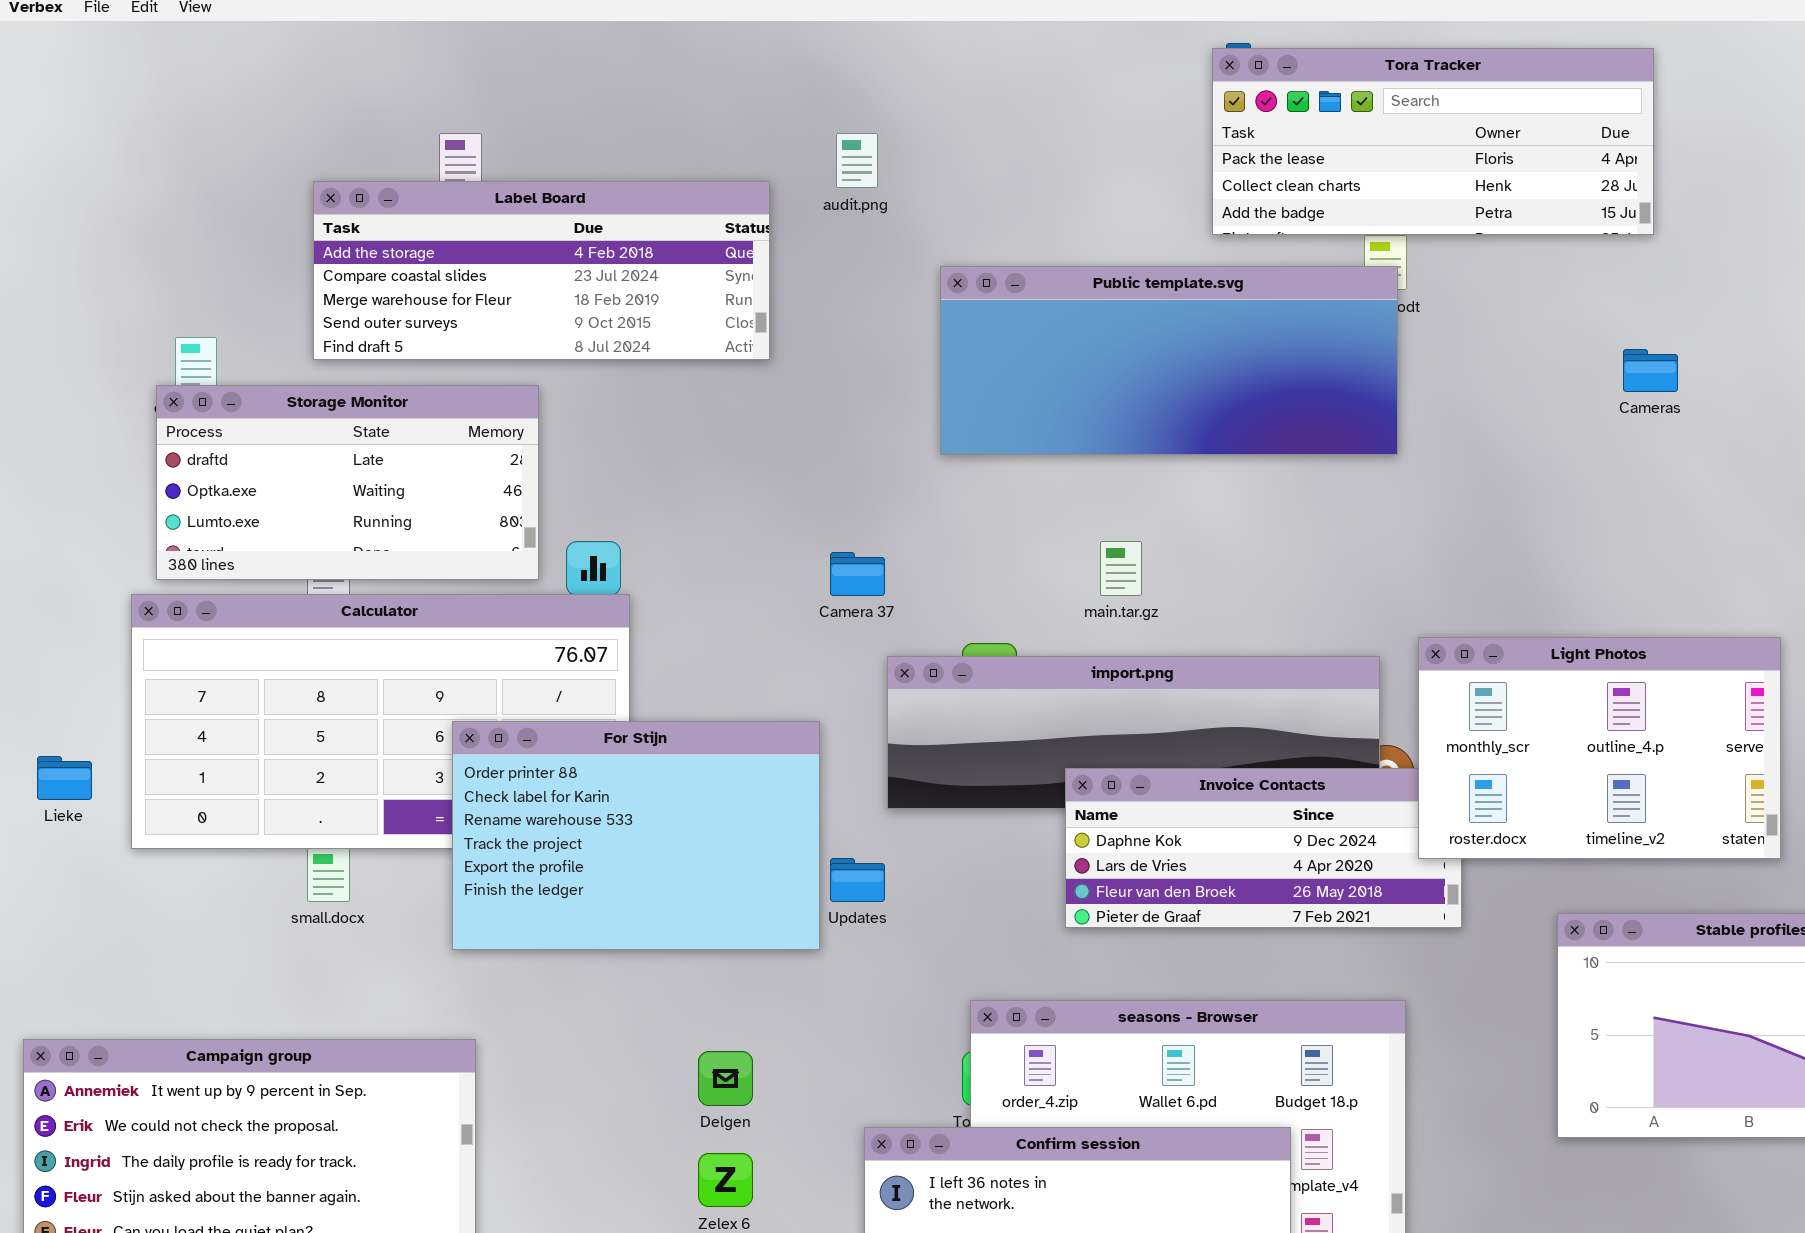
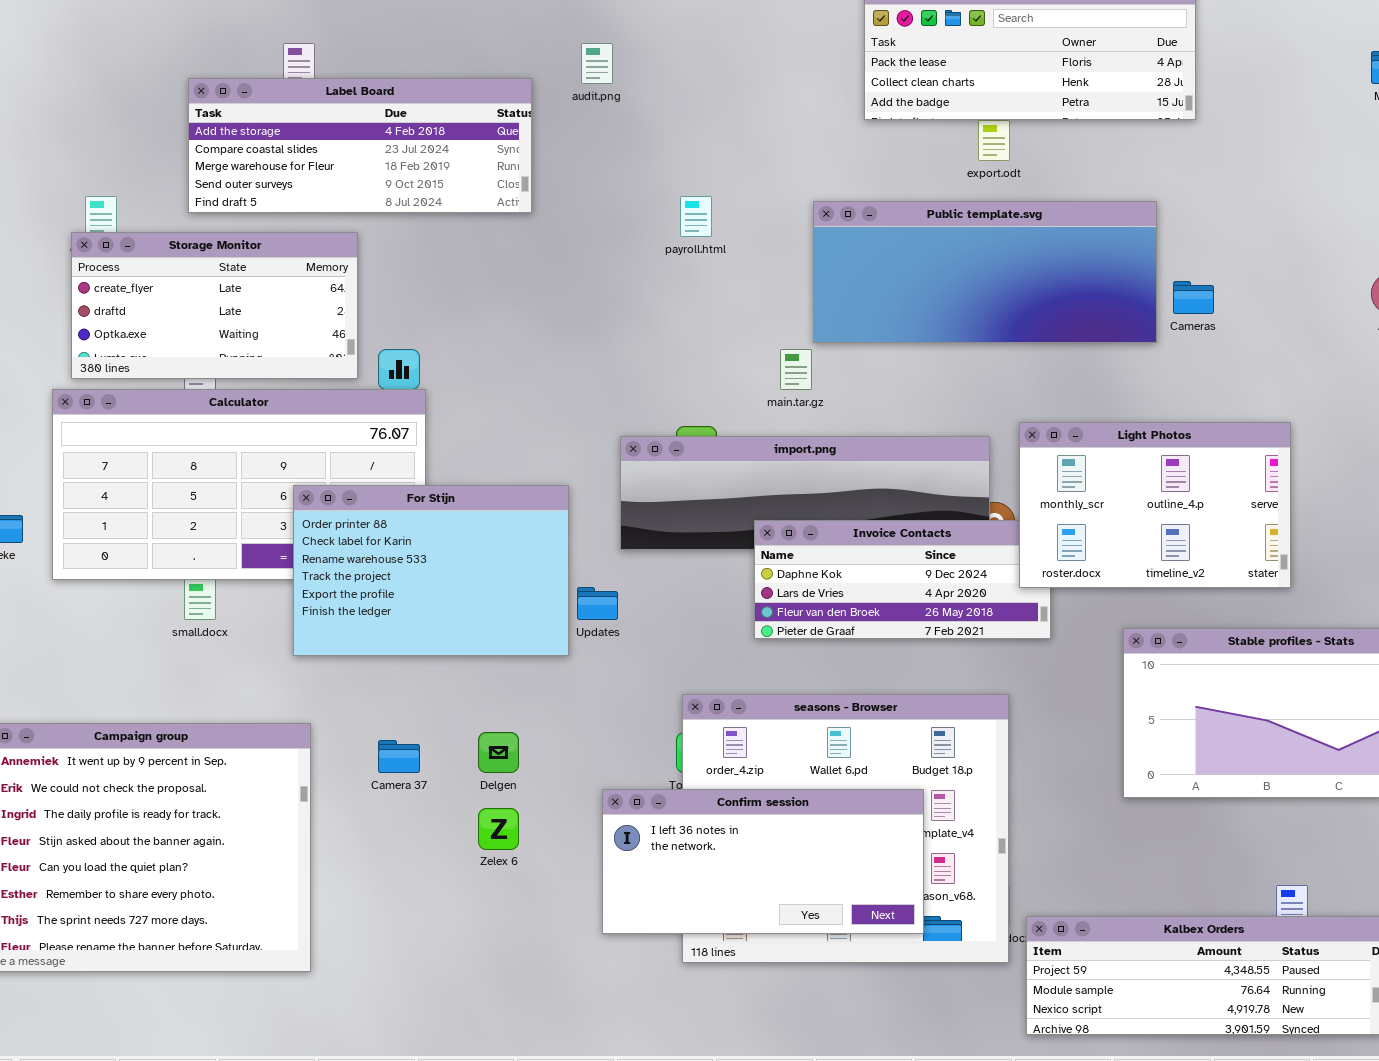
Public template.svg: [940,266,1398,455] -> [813,201,1157,343], moved
Cameras: [1623,349,1678,392] -> [1173,281,1214,314], moved
Storage Monitor: [156,385,539,580] -> [71,232,358,379], scrolled up 1 row
Camera 37: [830,552,885,596] -> [378,740,420,773], moved

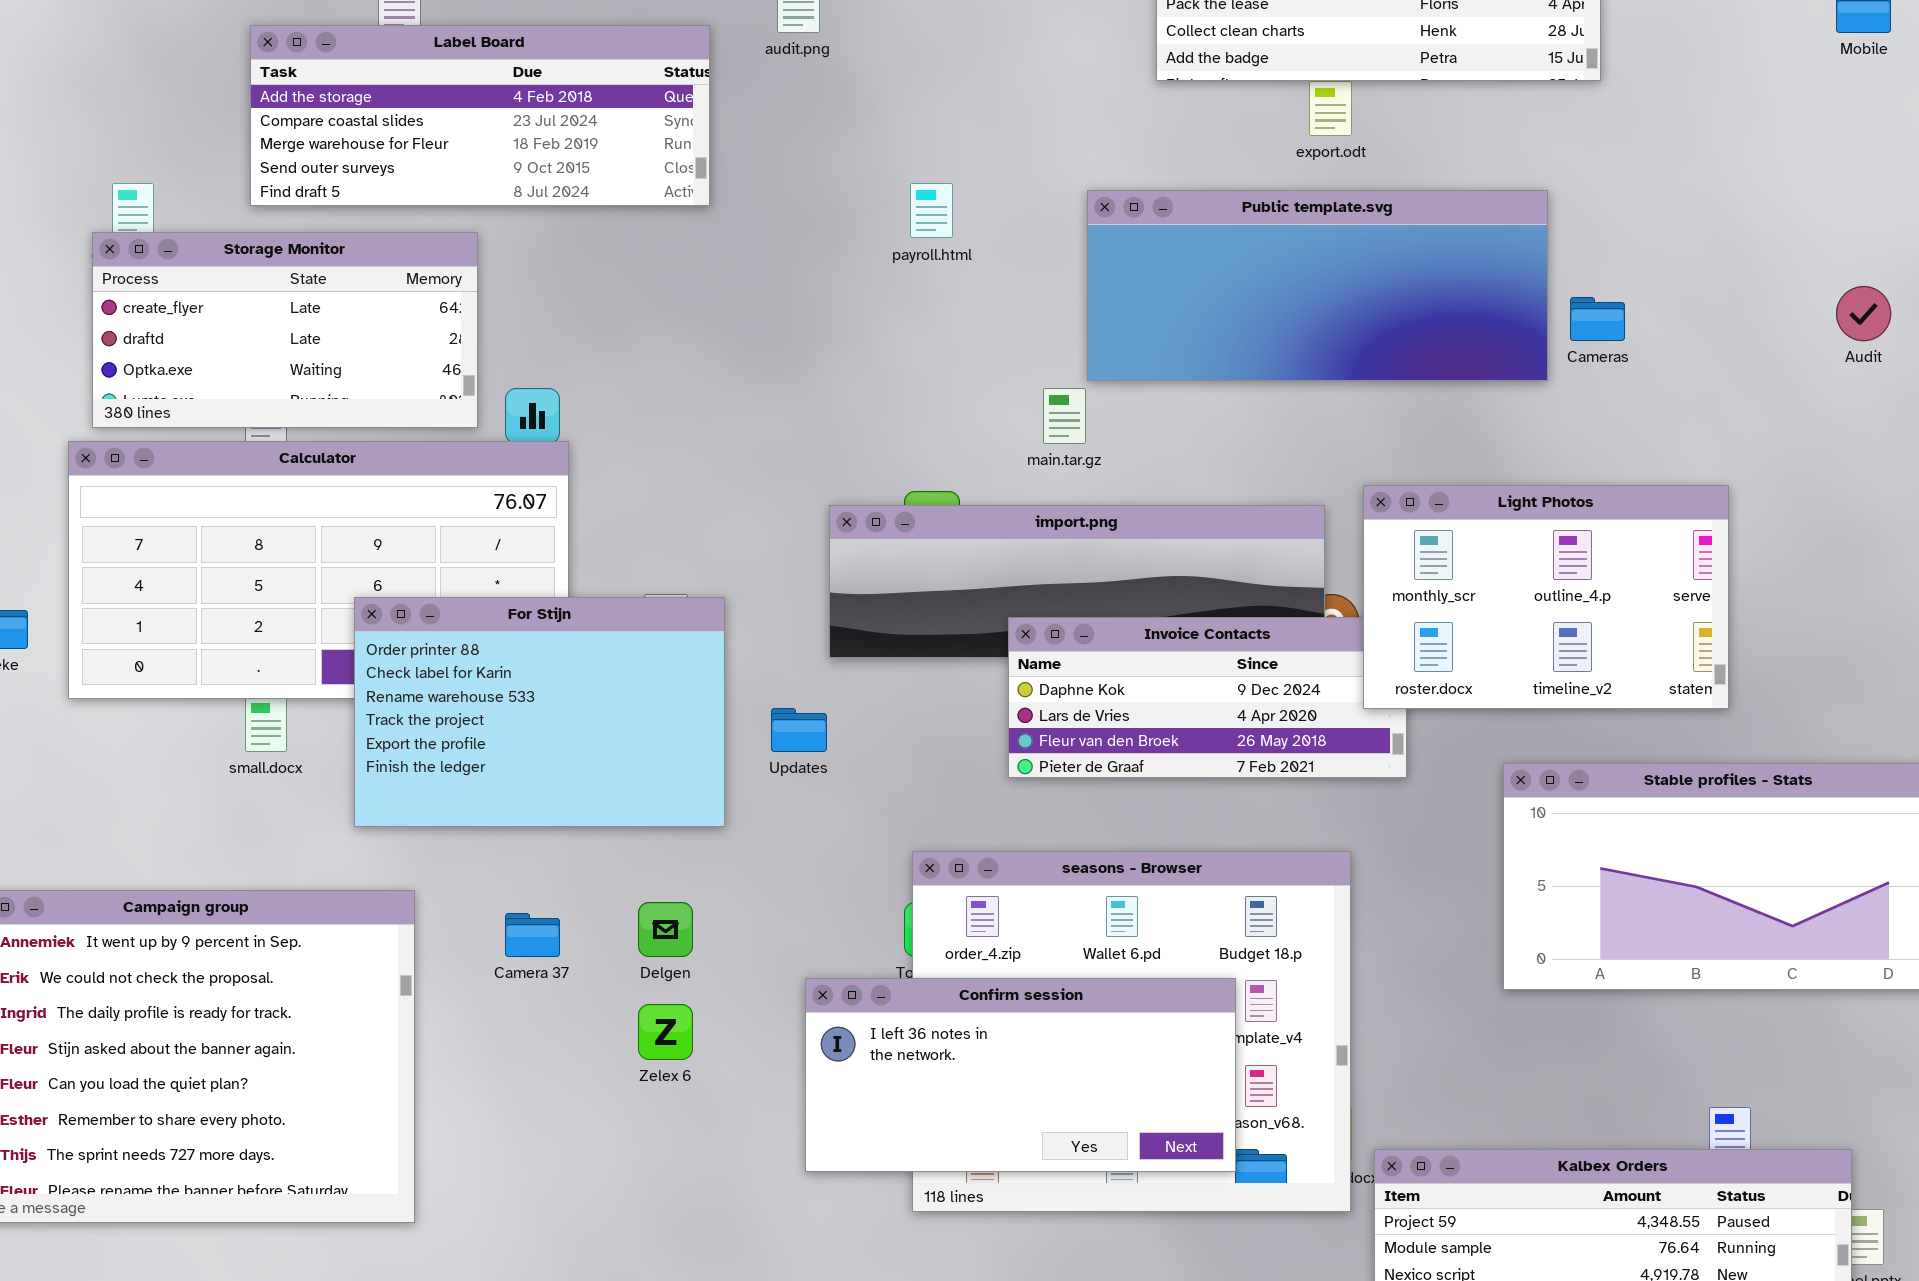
For Stijn: [293,485,569,656] -> [354,597,725,827], moved

